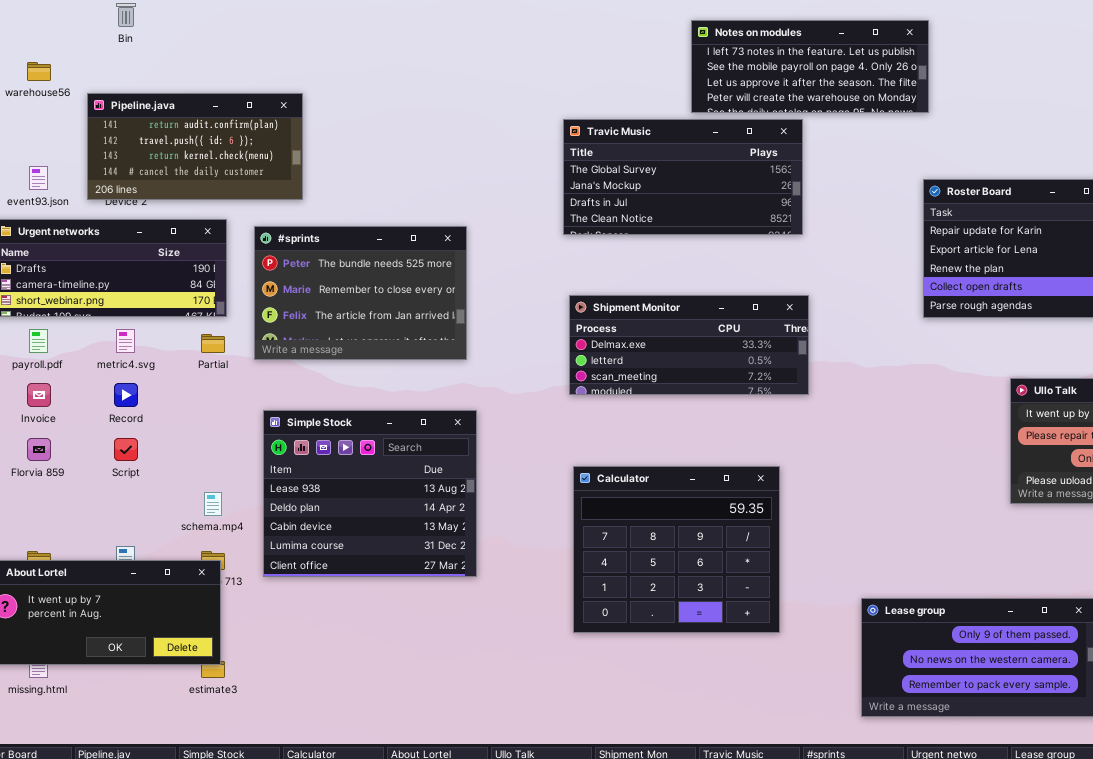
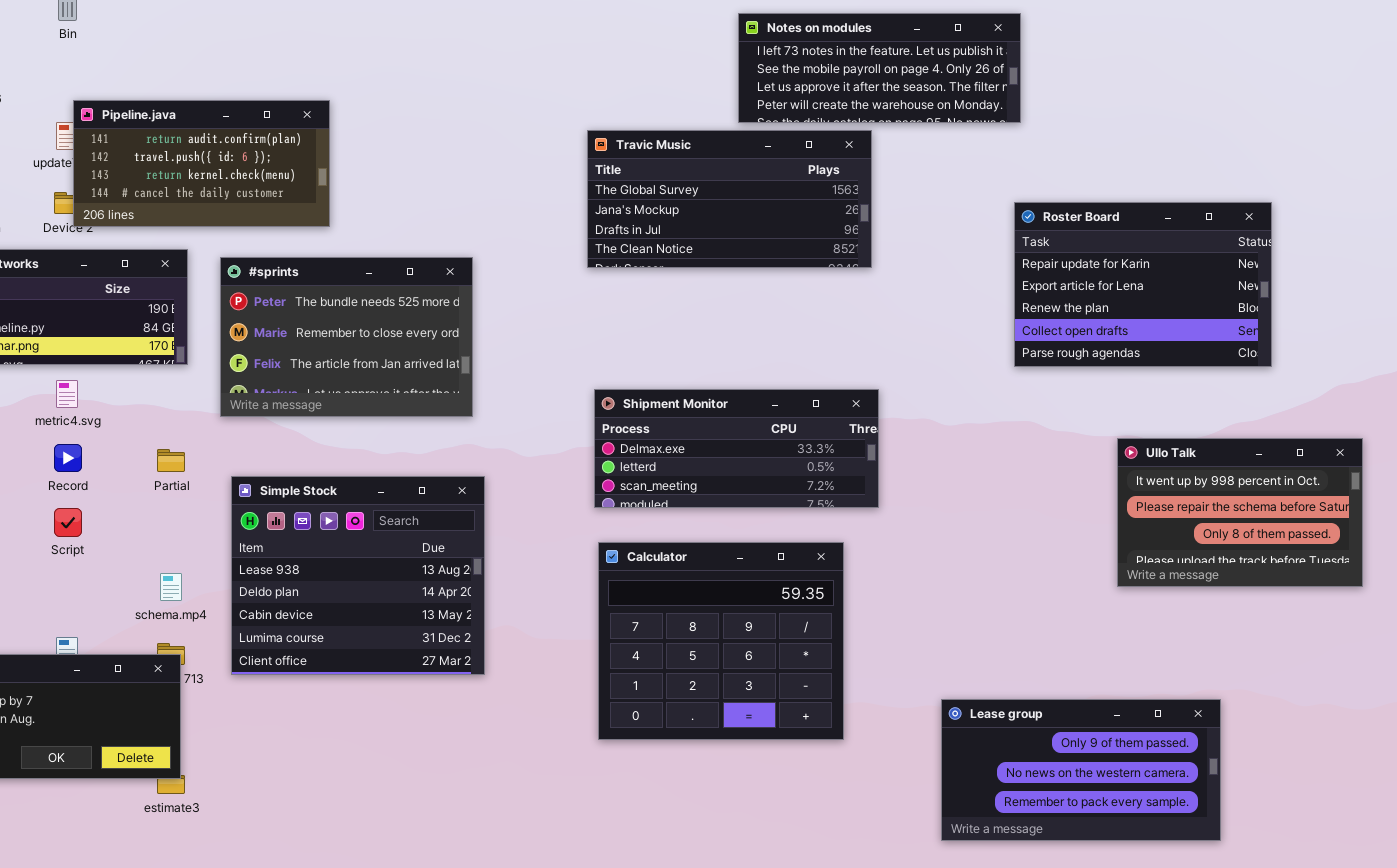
Pipeline.java: [87,93,303,200] -> [73,100,330,227], moved
Shipment Monitor: [569,295,809,395] -> [594,389,879,508], moved
Partial: [201,334,225,353] -> [157,449,185,472], moved

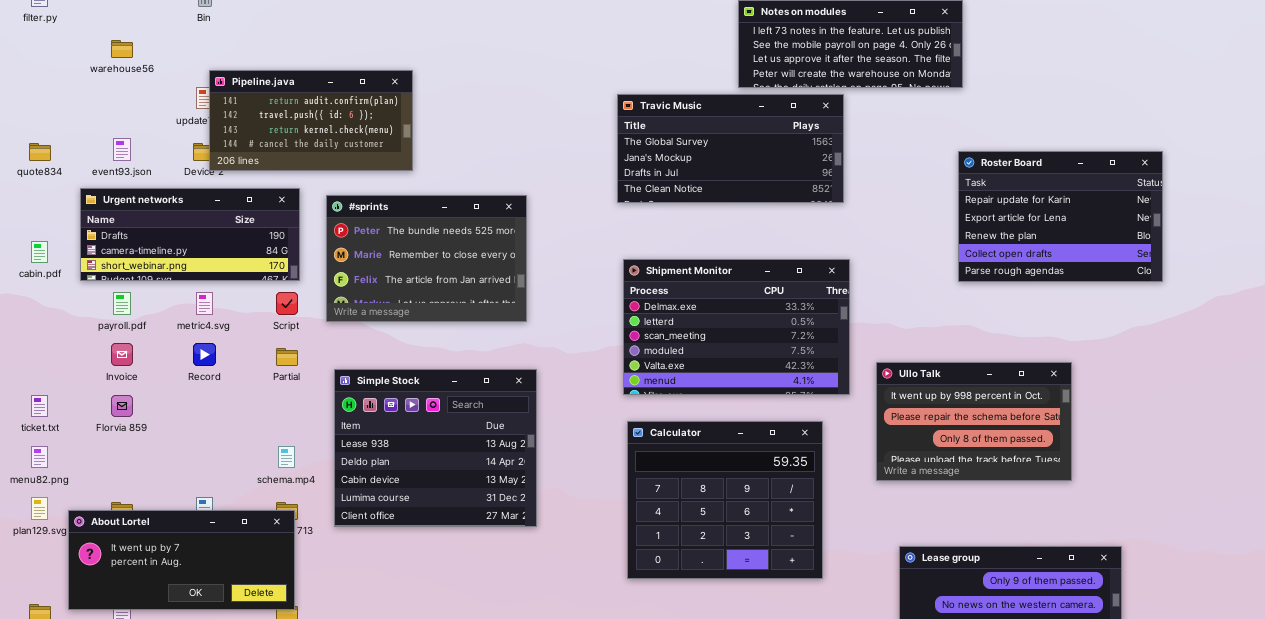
Shipment Monitor: [594,389,879,508] -> [623,259,850,395], resized
Ullo Talk: [1117,438,1363,587] -> [876,362,1072,481], moved
Script: [54,508,82,537] -> [276,292,298,315], moved

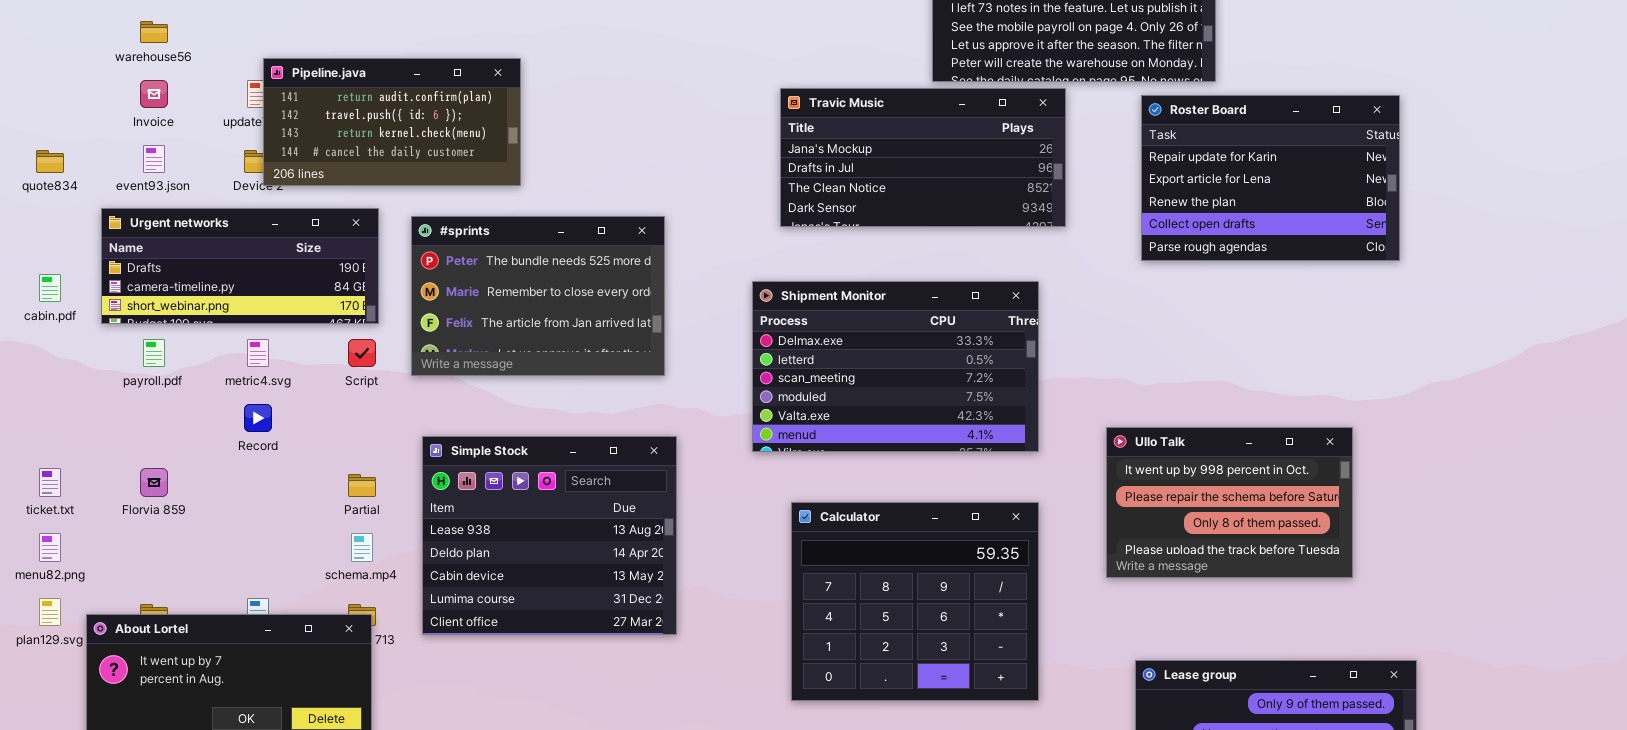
Travic Music: [617,94,844,203] -> [780,88,1066,227], scrolled down 1 row
Roster Board: [958,151,1163,282] -> [1141,95,1400,261], moved
Shipment Monitor: [623,259,850,395] -> [752,281,1039,452], moved
Invoice: [111,343,133,366] -> [140,80,168,108], moved
Partial: [276,348,298,366] -> [348,474,376,497], moved

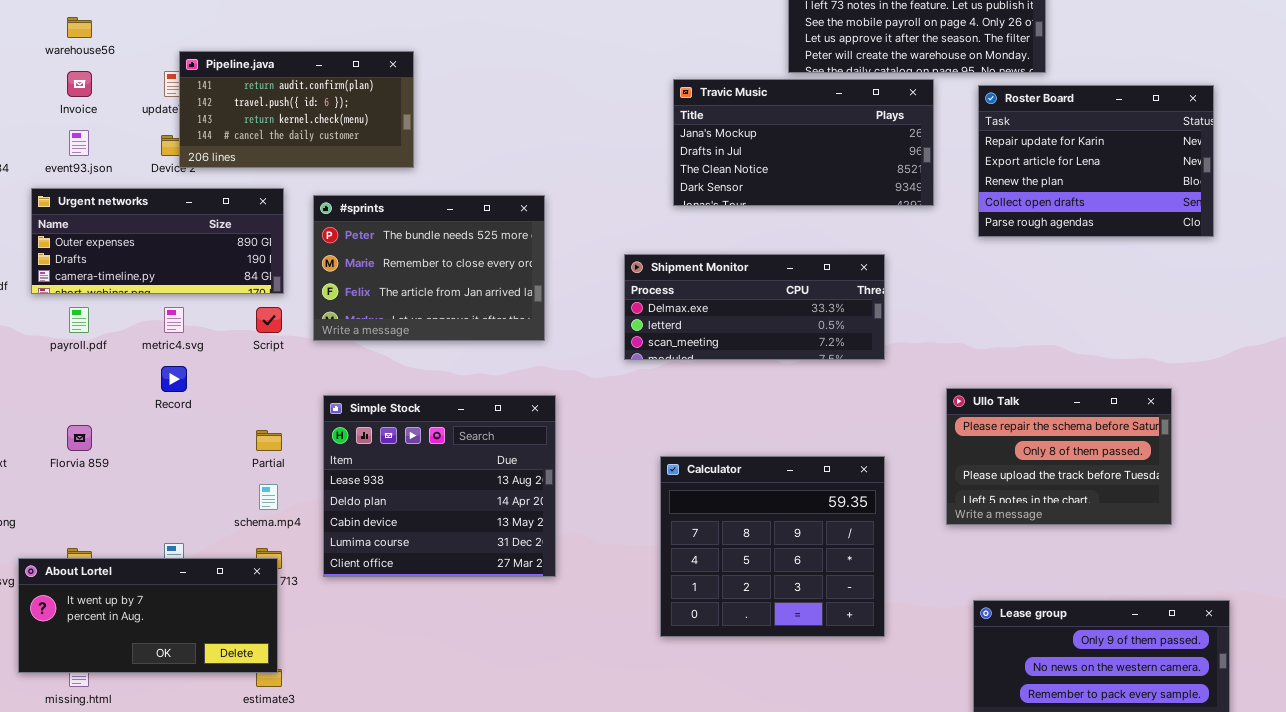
Travic Music: [780,88,1066,227] -> [673,79,934,206], moved
Urgent networks: [101,208,379,324] -> [31,188,284,294], scrolled up 1 row
Shipment Monitor: [752,281,1039,452] -> [624,254,885,360], resized
Ullo Talk: [1106,427,1353,578] -> [946,388,1172,525], scrolled down 1 row

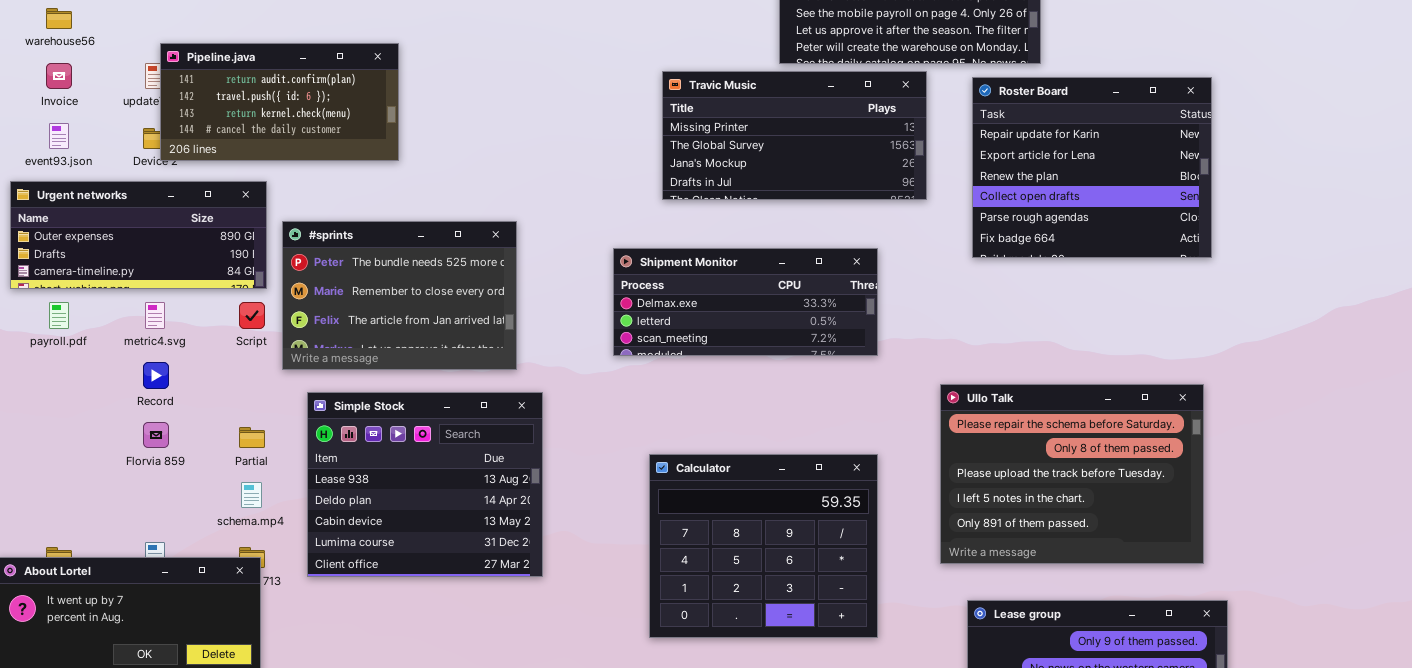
Travic Music: [673,79,934,206] -> [662,71,927,200], scrolled up 2 rows
Roster Board: [978,85,1214,237] -> [972,77,1212,258], resized
#sprints: [313,195,545,341] -> [282,221,517,370], moved
Ullo Talk: [946,388,1172,525] -> [940,384,1204,564], resized
Florvia 859: [67,425,92,451] -> [143,422,169,448], moved

